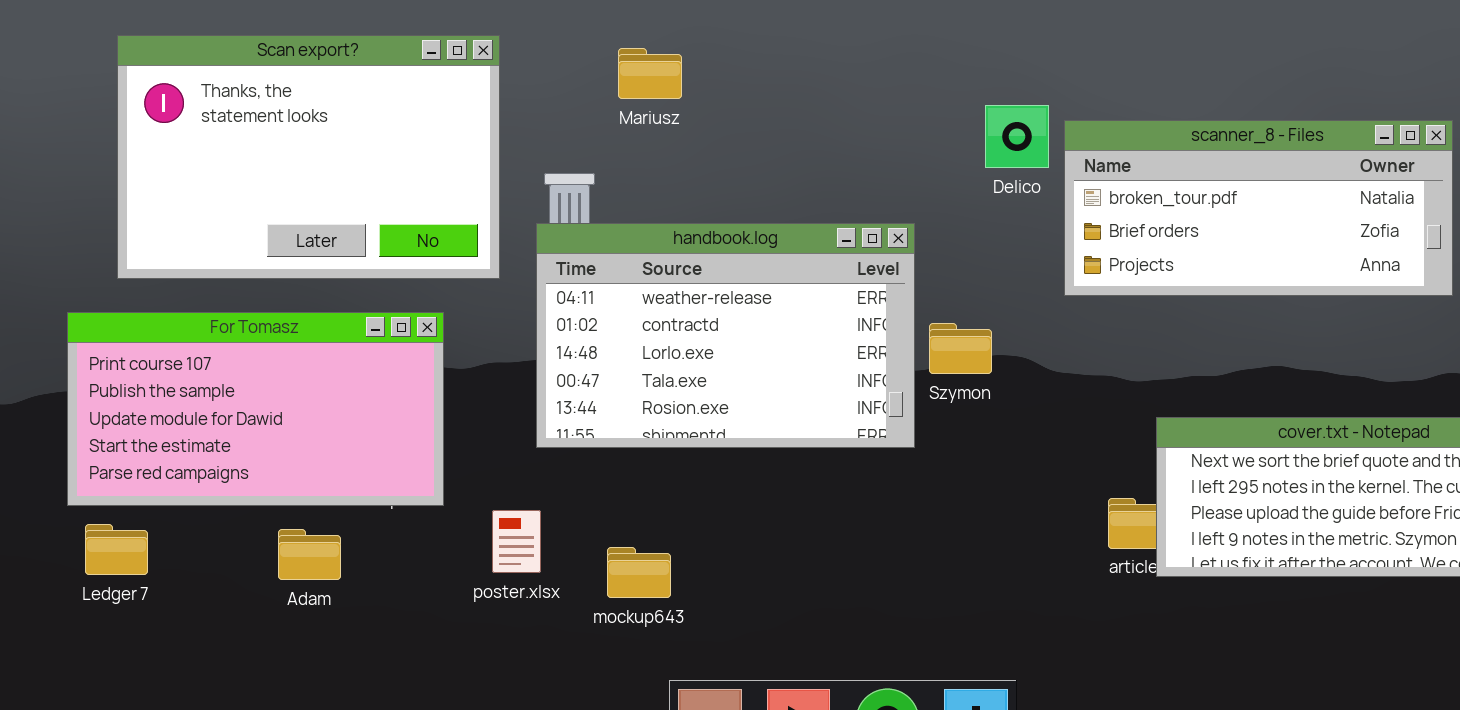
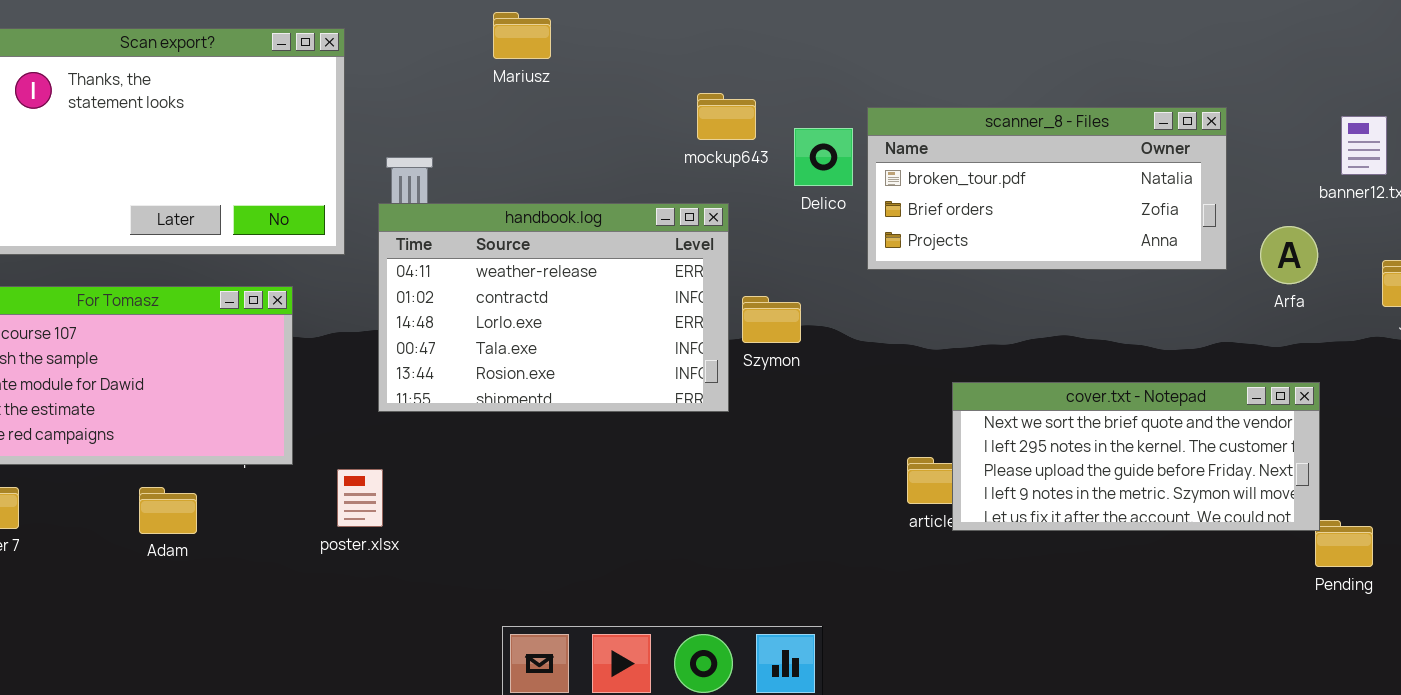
Mariusz: [618,48,682,99] -> [493,12,551,59], moved
Delico: [985,105,1049,168] -> [794,128,853,186], moved
mockup643: [607,547,671,598] -> [697,93,756,140], moved

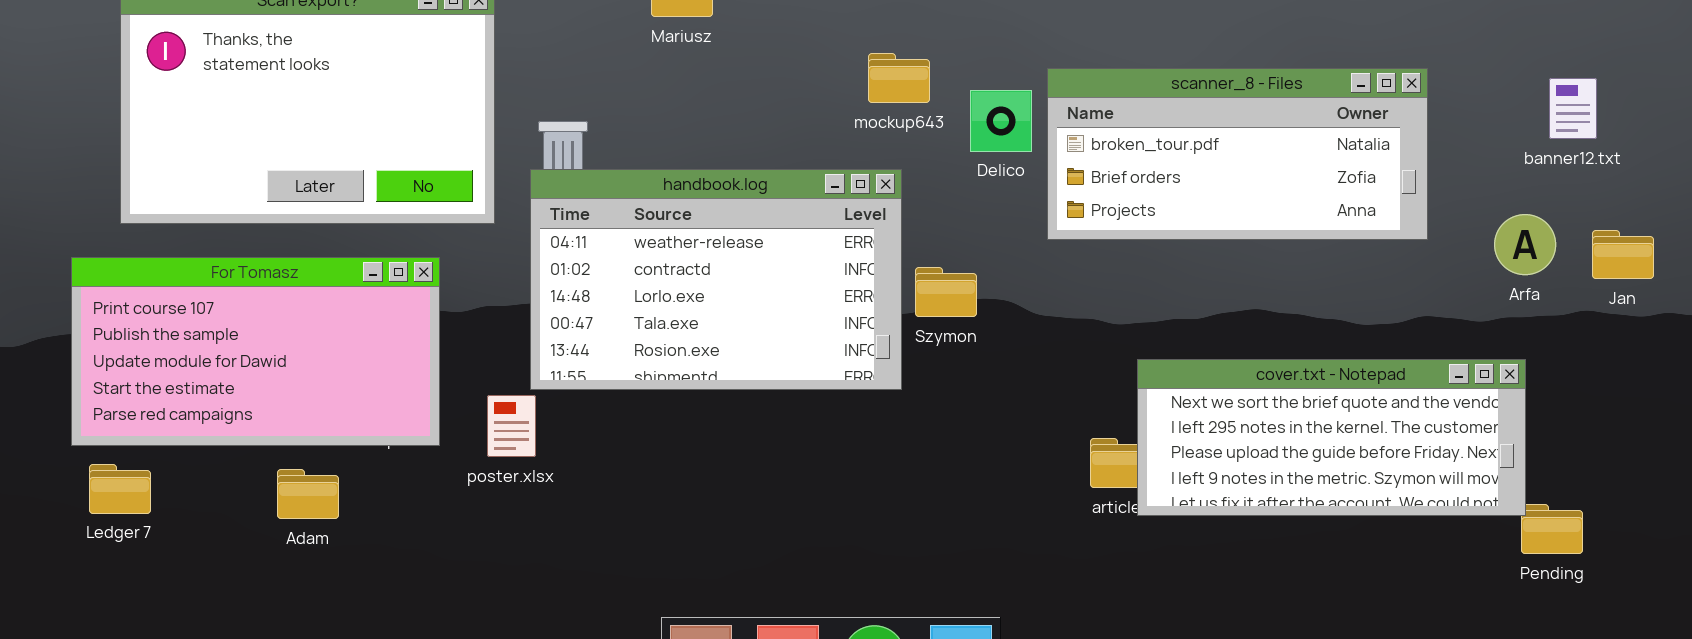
Arfa: [1260,226,1318,284] -> [1494,214,1556,275], moved
poster.xlsx: [337,469,383,527] -> [487,395,536,457], moved

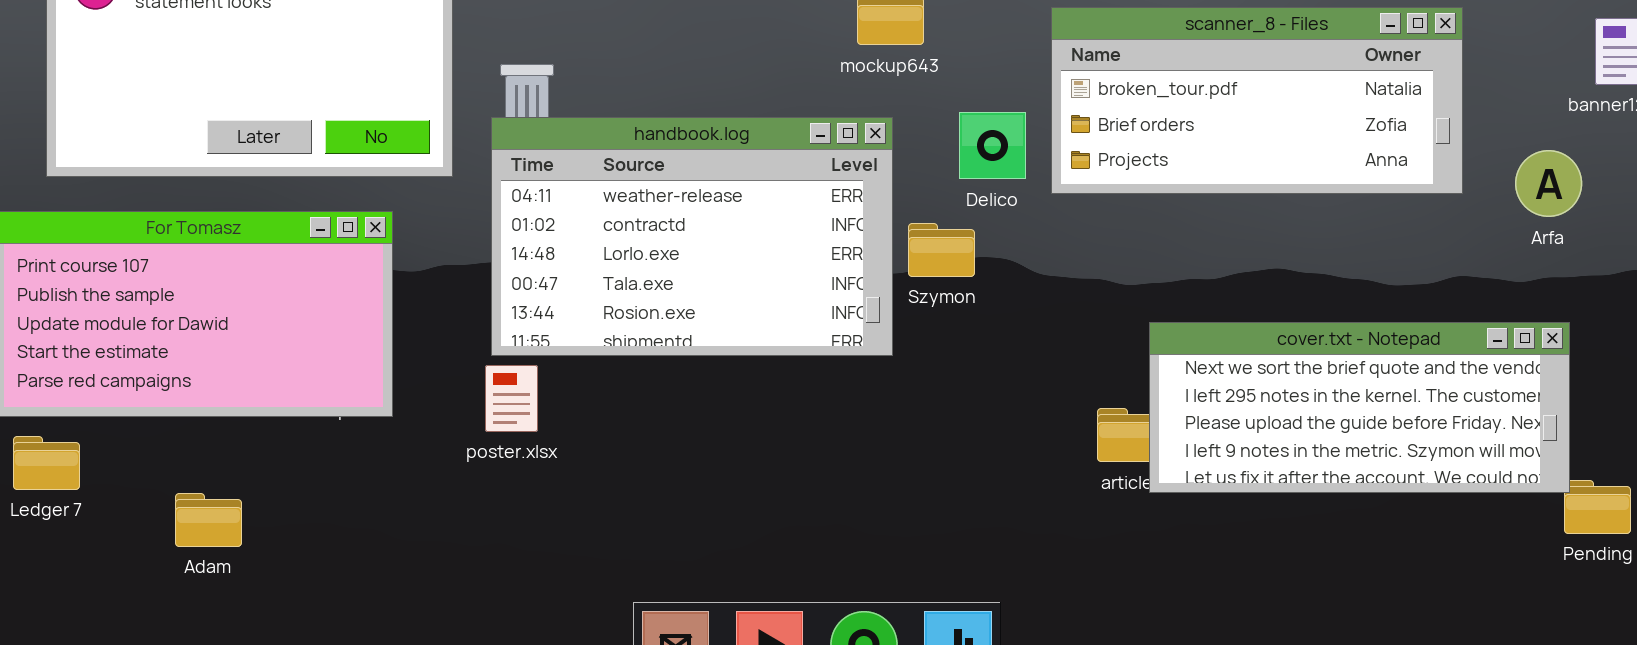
Delico: [970,90,1032,152] -> [959,112,1026,179], moved
Arfa: [1494,214,1556,275] -> [1515,150,1582,217], moved
poster.xlsx: [487,395,536,457] -> [485,365,538,432], moved
Adam: [277,469,339,519] -> [175,493,242,547], moved

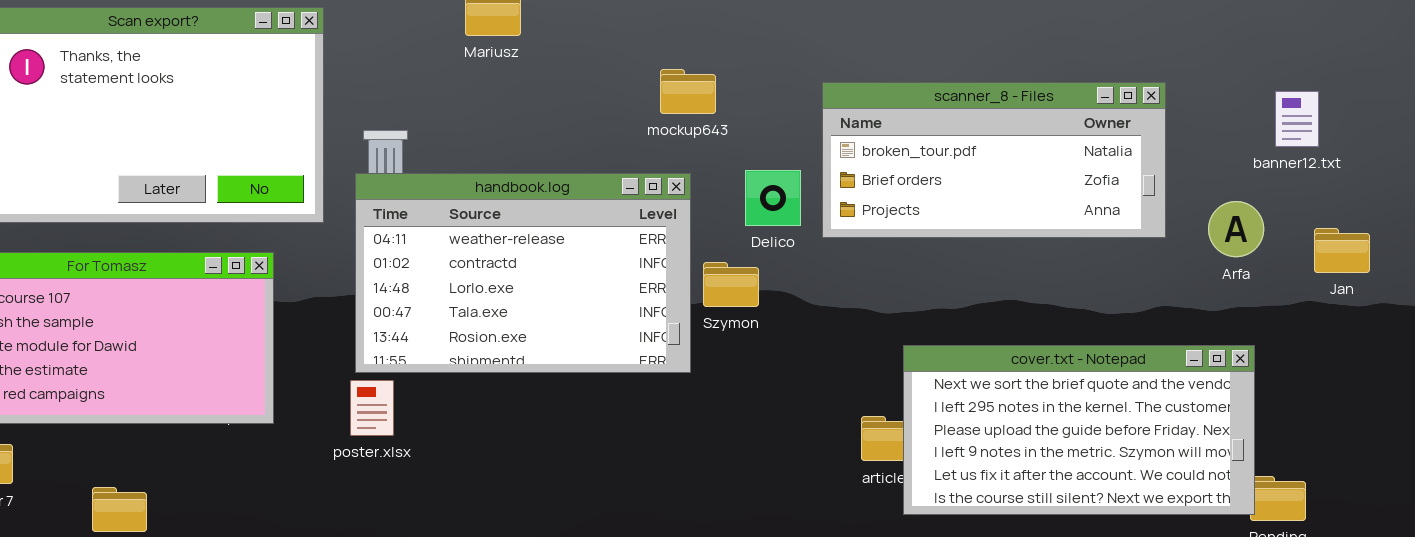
cover.txt - Notepad: [1149,322,1570,493] -> [903,345,1255,515], resized

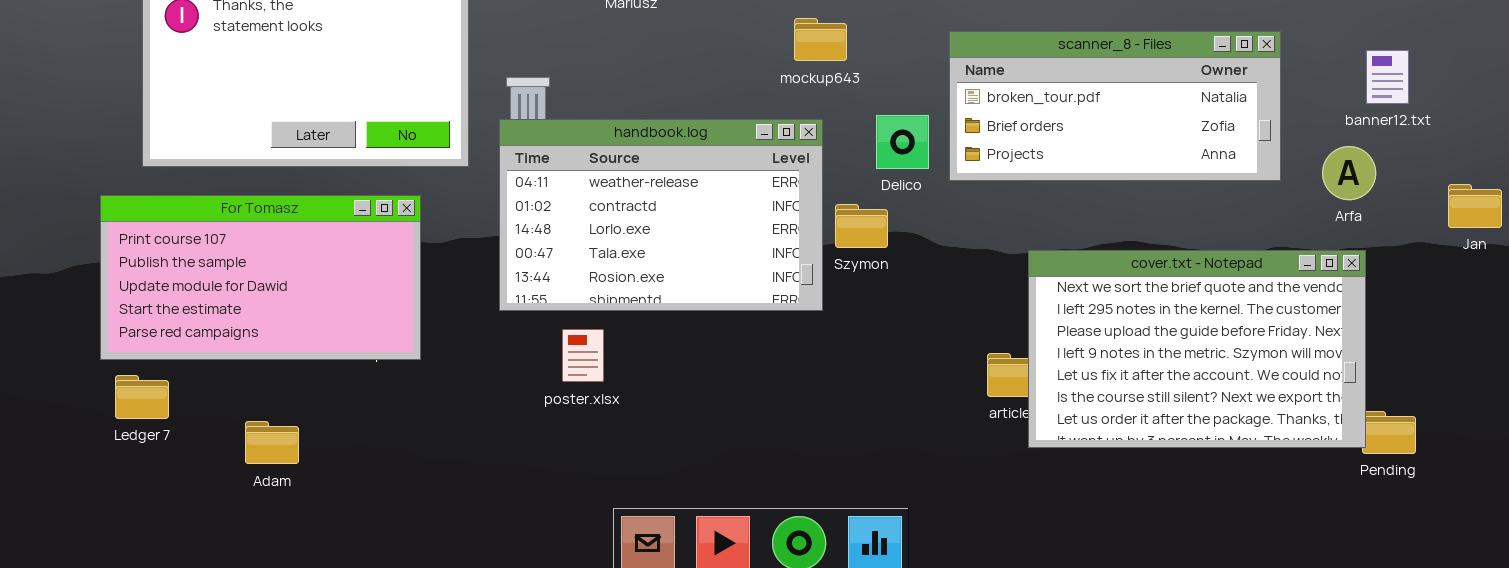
banner12.txt: [1275,91,1319,147] -> [1366,50,1409,104], moved
Jan: [1314,228,1370,273] -> [1448,184,1502,228], moved
cover.txt - Notepad: [903,345,1255,515] -> [1028,250,1366,448], resized
poster.xlsx: [350,380,394,436] -> [562,329,604,382], moved

